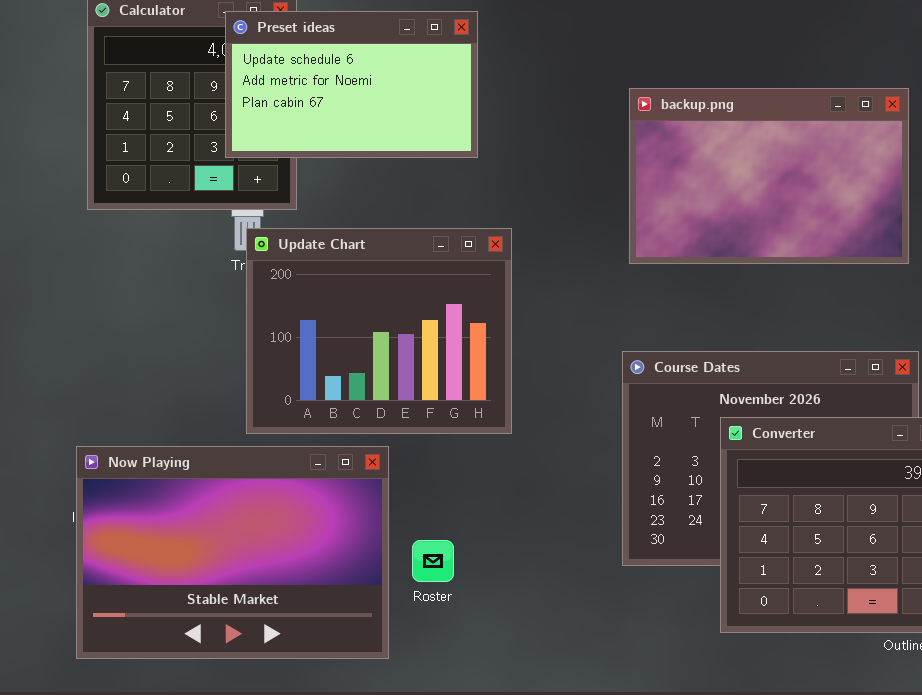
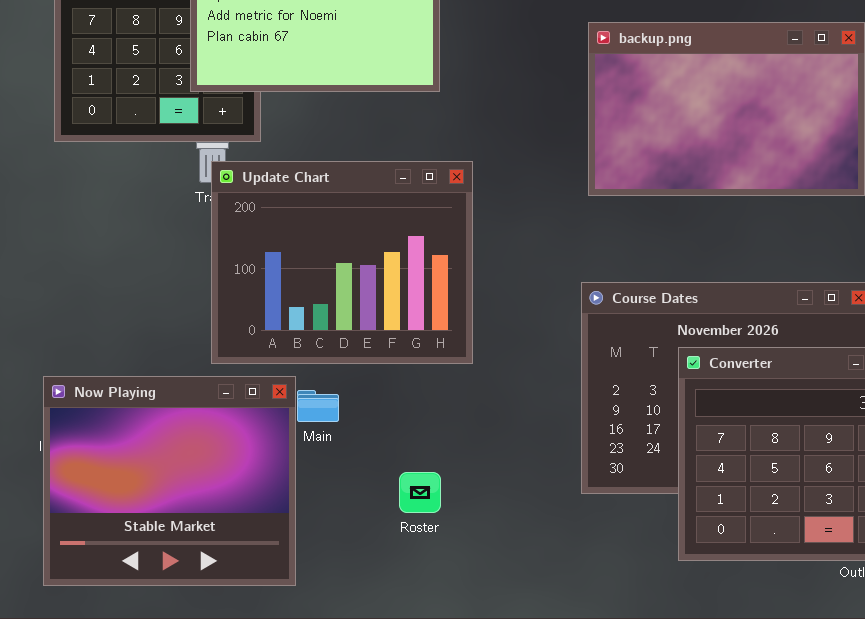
Now Playing: [76,446,389,659] -> [43,376,296,586], resized
Roster: [412,540,454,582] -> [399,472,441,513], moved

